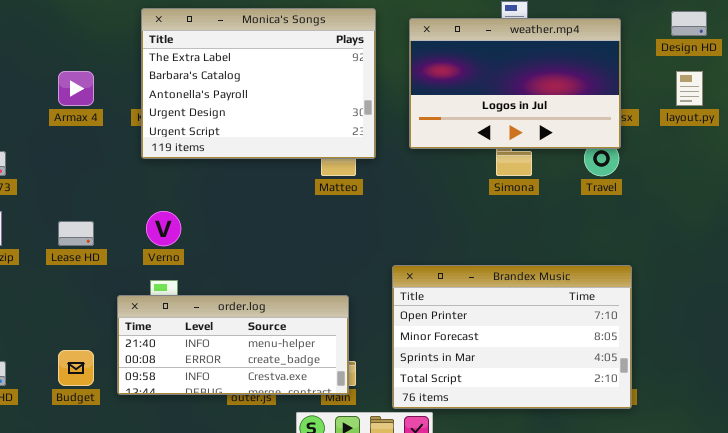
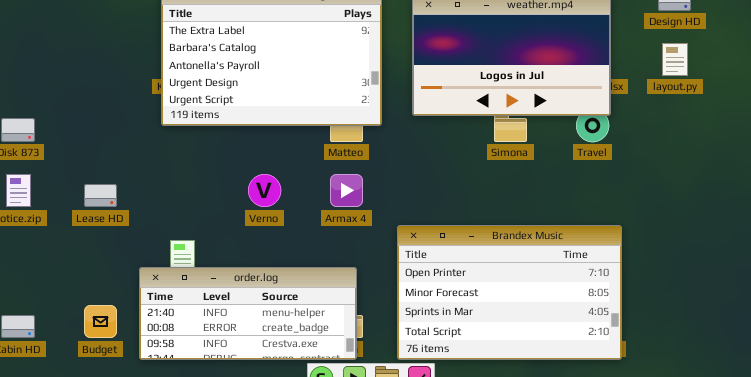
Armax 4: [58,71,94,106] -> [330,174,363,207], moved
Verno: [146,211,181,246] -> [248,174,281,207], moved
order.log: [117,295,349,395] -> [139,267,357,360], moved

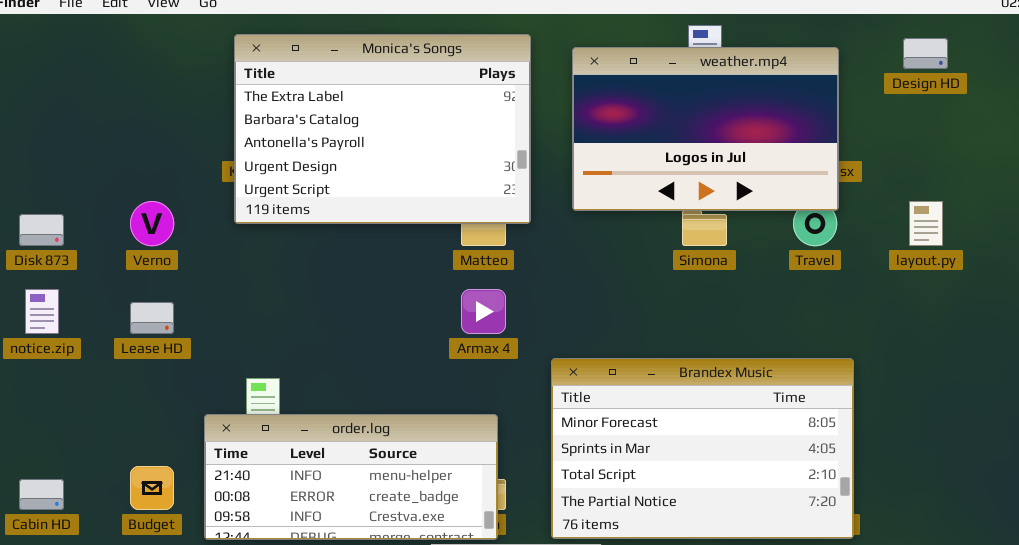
layout.py: [662,43,688,76] -> [909,201,943,246], moved
Verno: [248,174,281,207] -> [130,201,174,246], moved
Brandex Music: [397,225,622,360] -> [551,358,854,539], scrolled down 1 row

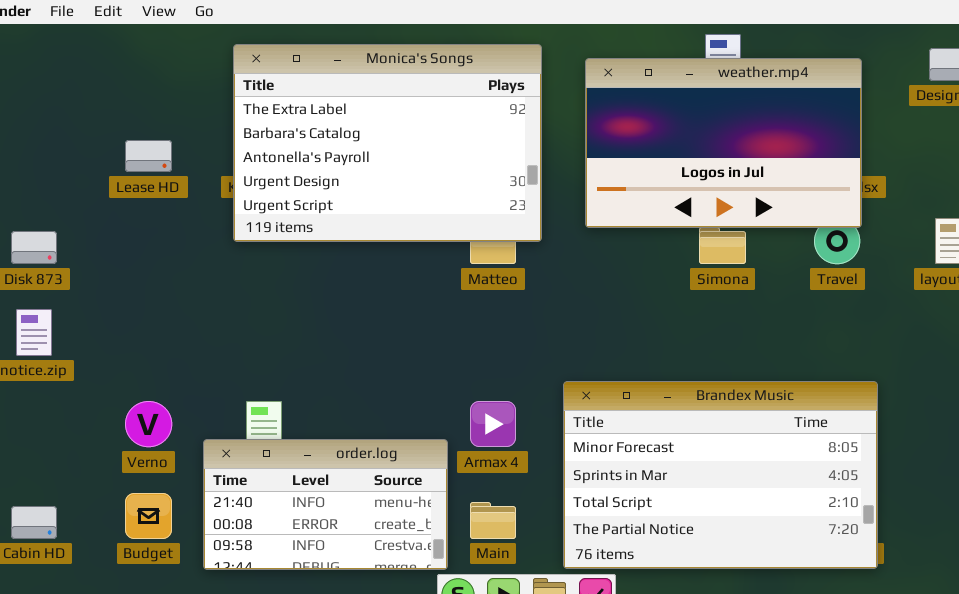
Verno: [130,201,174,246] -> [125,401,172,447], moved
Armax 4: [461,289,506,334] -> [470,401,516,447], moved
Lease HD: [130,302,174,334] -> [125,140,172,172], moved
order.log: [204,414,498,540] -> [203,439,448,570], resized

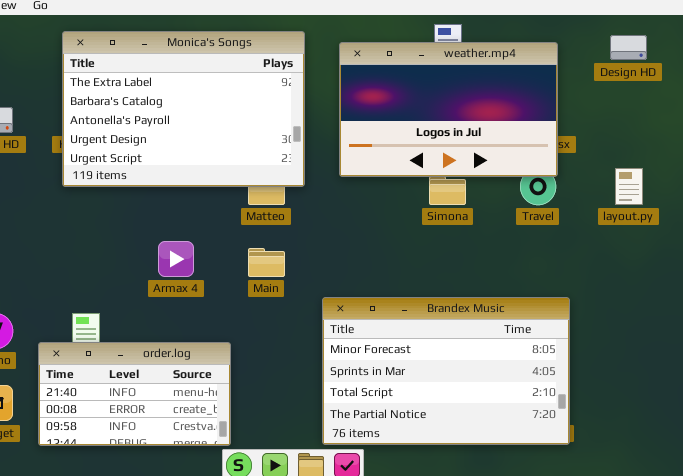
Armax 4: [470,401,516,447] -> [158,241,194,277], moved
Main: [470,502,516,539] -> [248,248,285,277], moved

